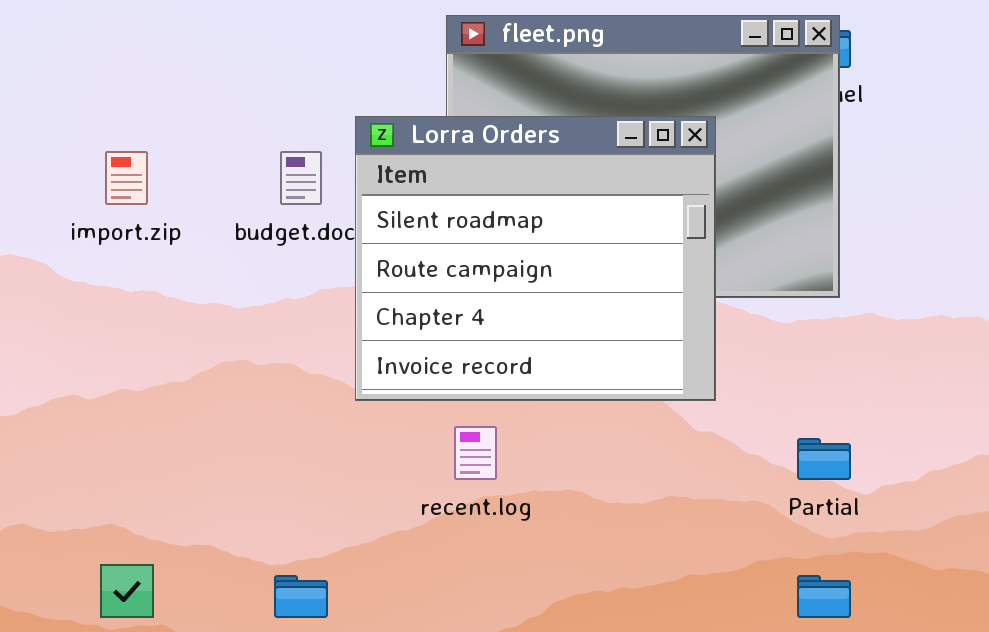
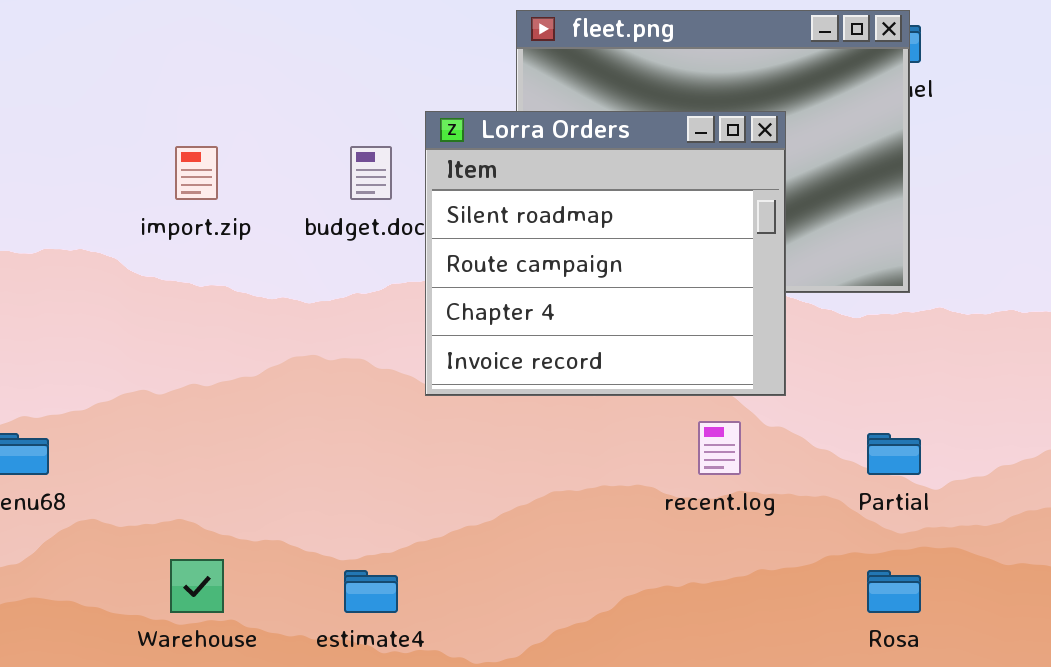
recent.log: [454,426,497,480] -> [698,421,741,475], moved

